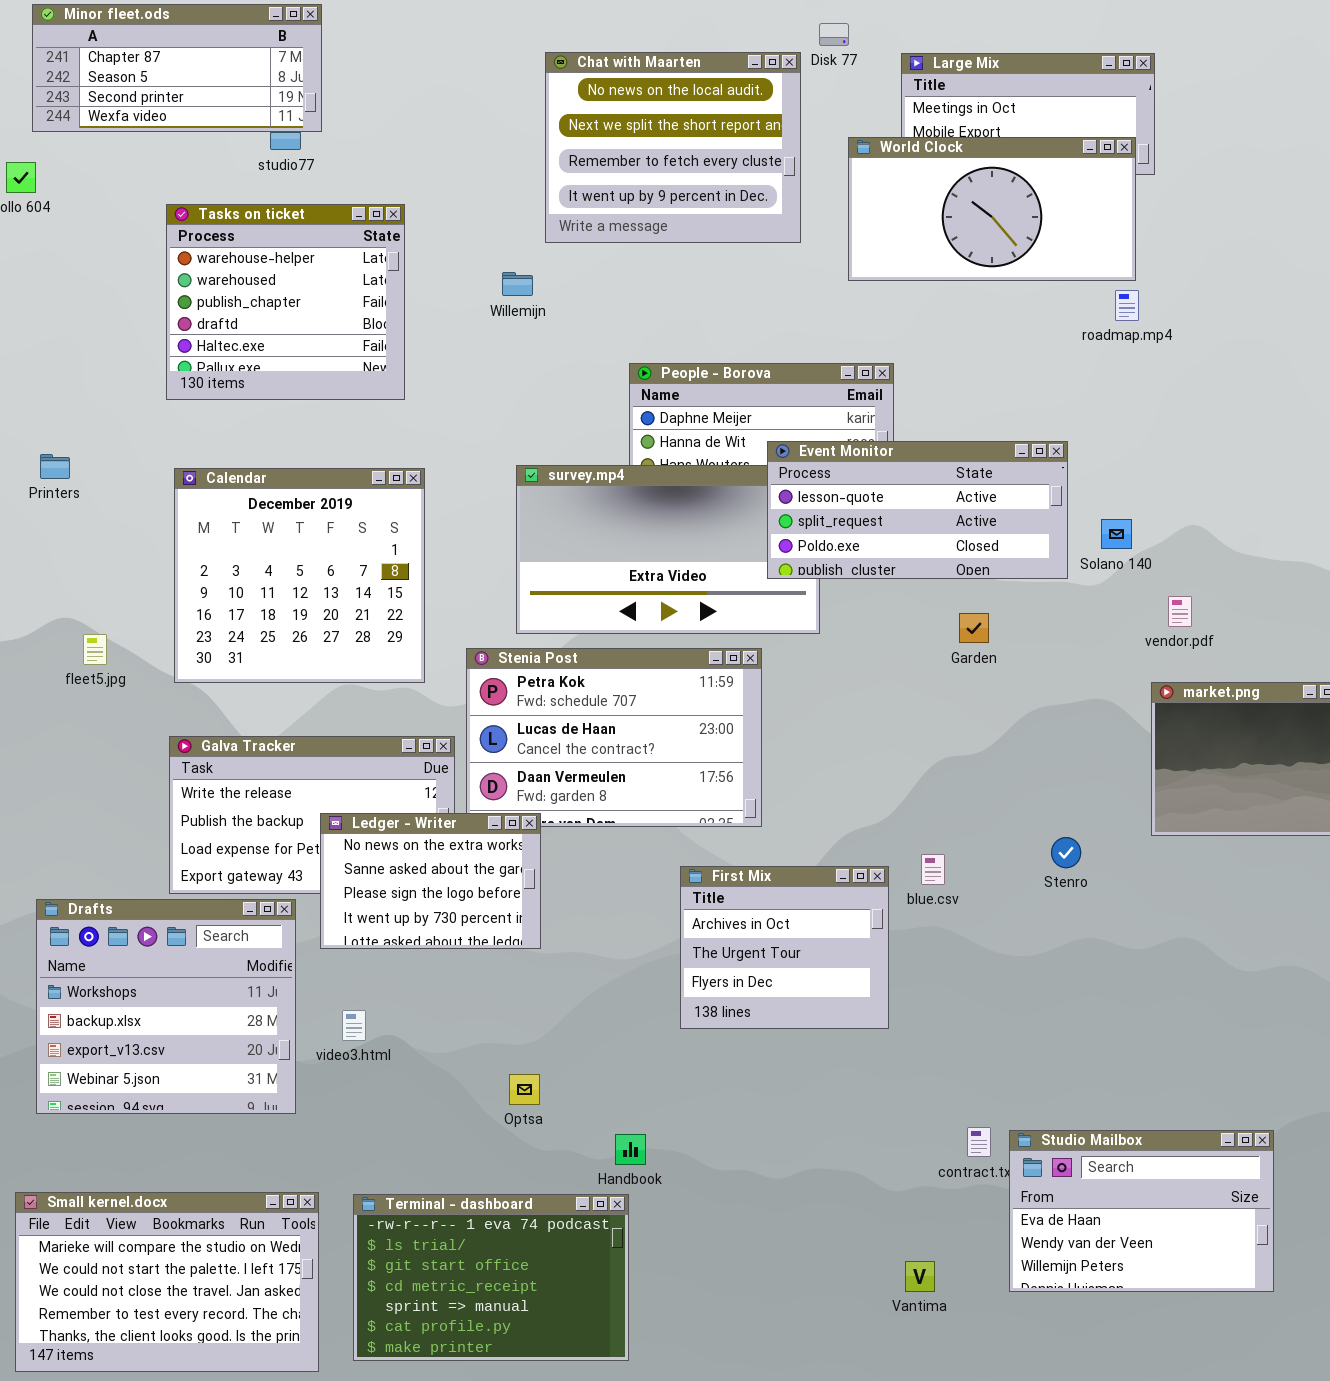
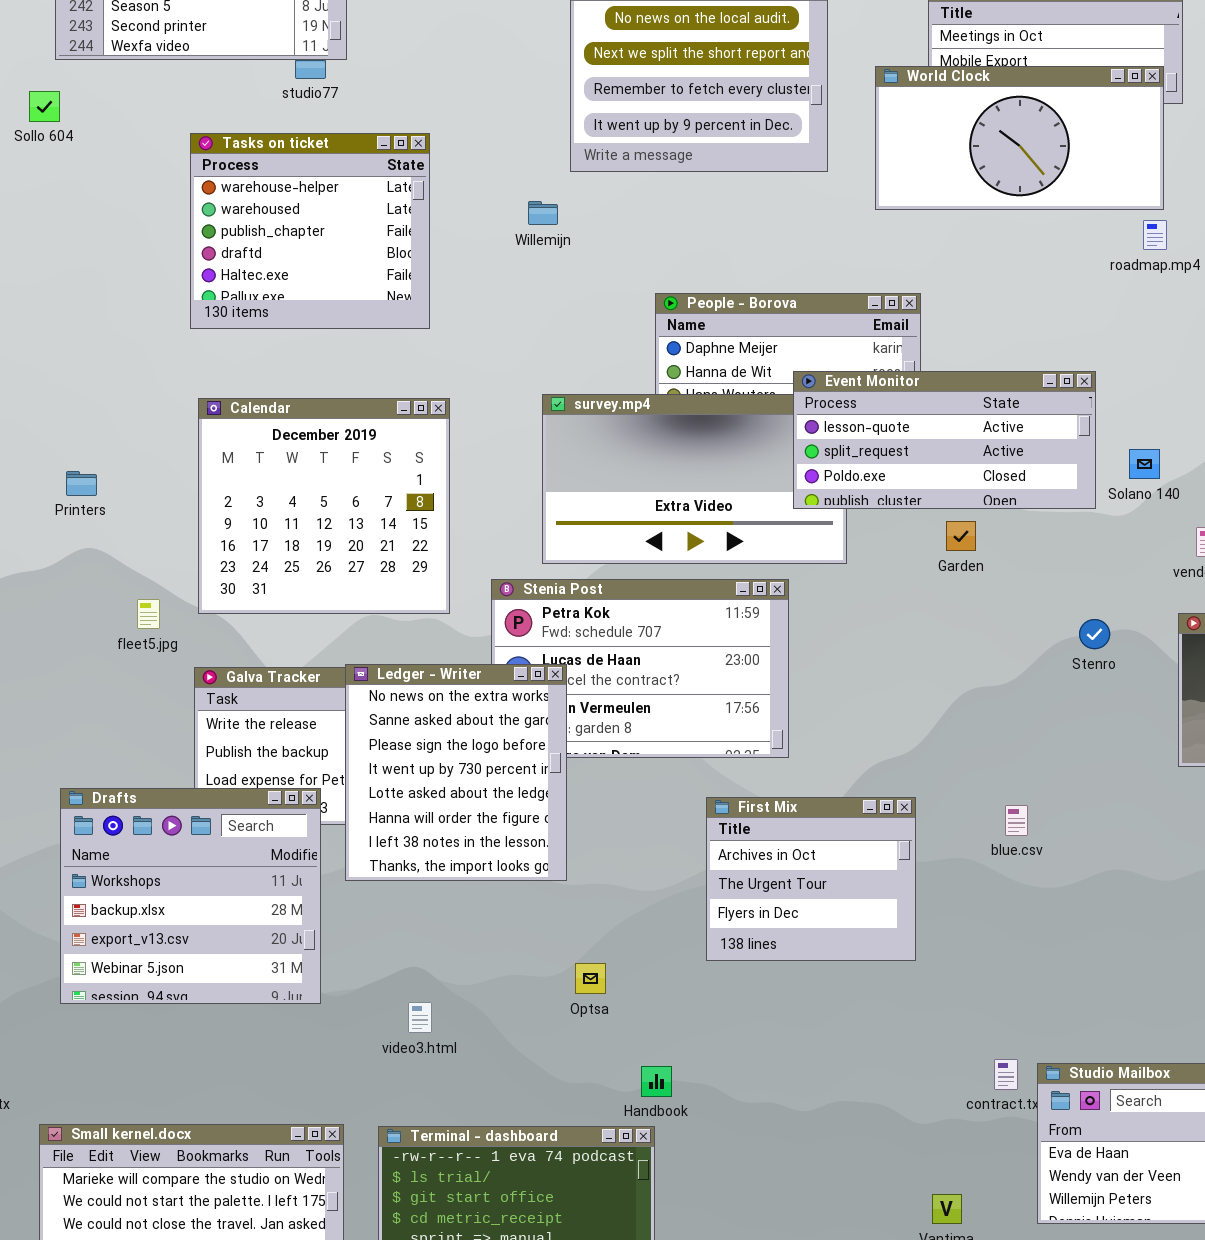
Printers: [40,454,70,479] -> [66,471,97,496], moved
Garden: [959,613,989,643] -> [946,521,976,551], moved
fleet5.jpg: [83,634,107,665] -> [137,599,160,629], moved
Ledger - Writer: [320,813,541,949] -> [345,664,567,881], resized
Stenro: [1051,837,1081,868] -> [1079,619,1110,649], moved
blue.csv: [921,854,945,885] -> [1005,805,1028,836], moved
Drafts: [36,899,296,1114] -> [60,788,321,1004], moved
video3.html: [342,1010,366,1041] -> [408,1002,432,1033], moved
Optsa: [509,1074,540,1105] -> [575,963,606,994], moved

